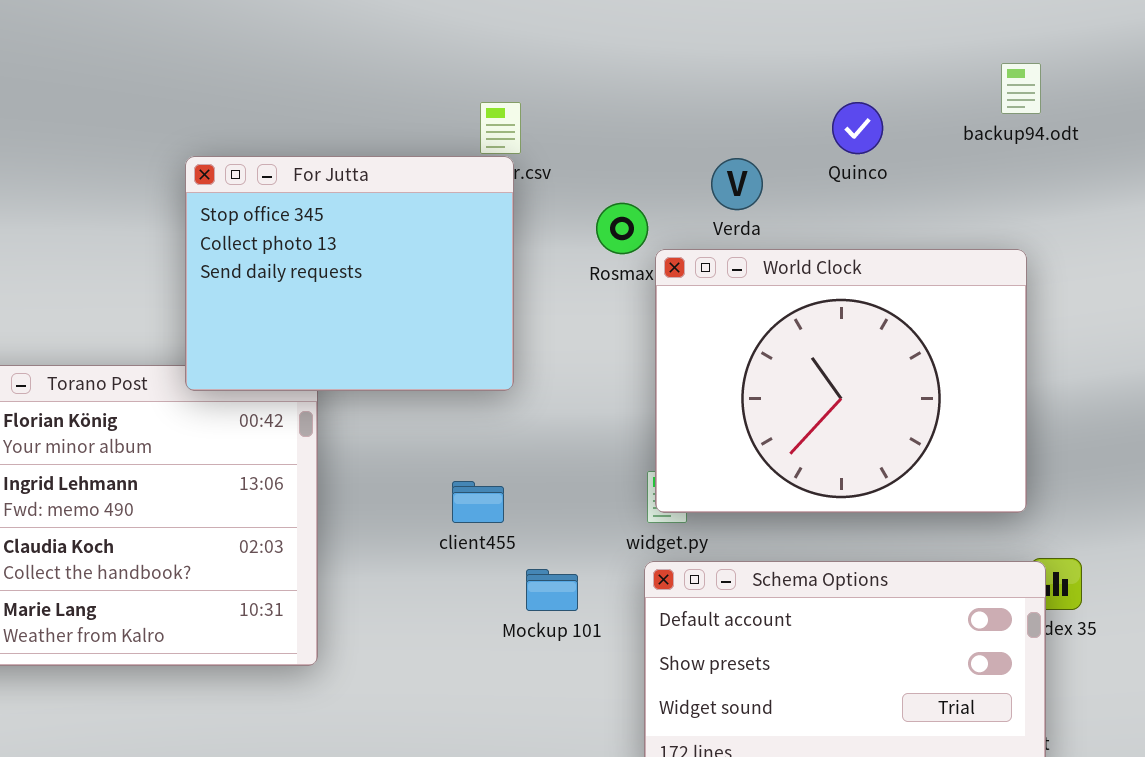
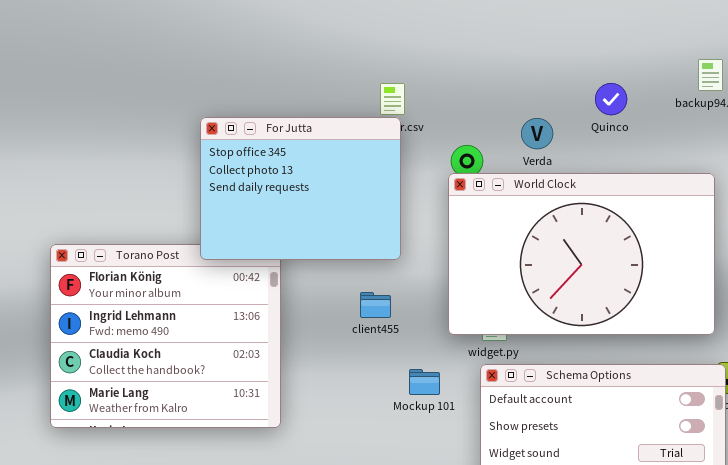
World Clock: [655,249,1027,513] -> [448,173,715,335], resized
client455: [452,481,504,523] -> [360,292,391,318], moved

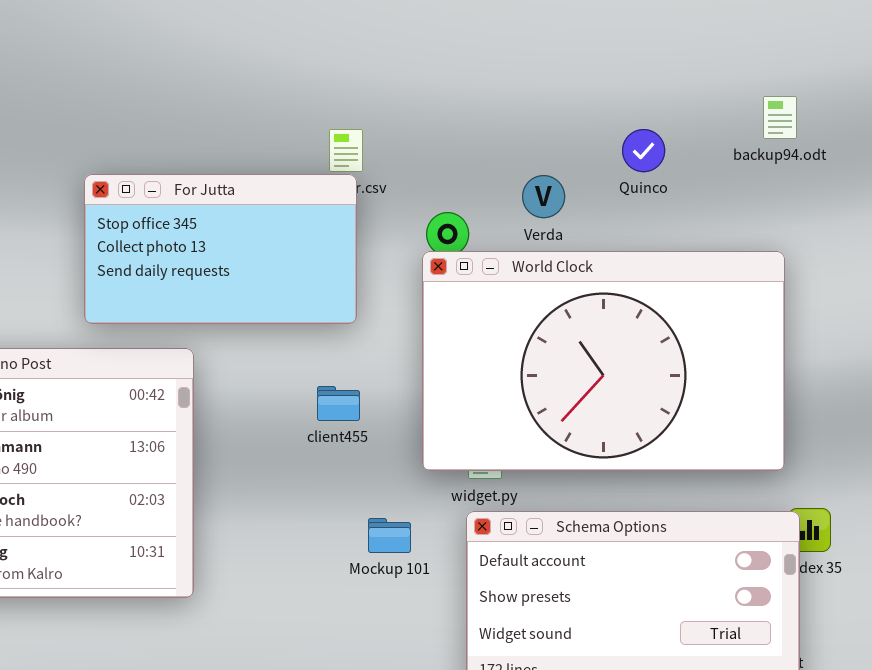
For Jutta: [200,117,401,260] -> [84,174,357,324], resized
client455: [360,292,391,318] -> [317,386,360,421], moved

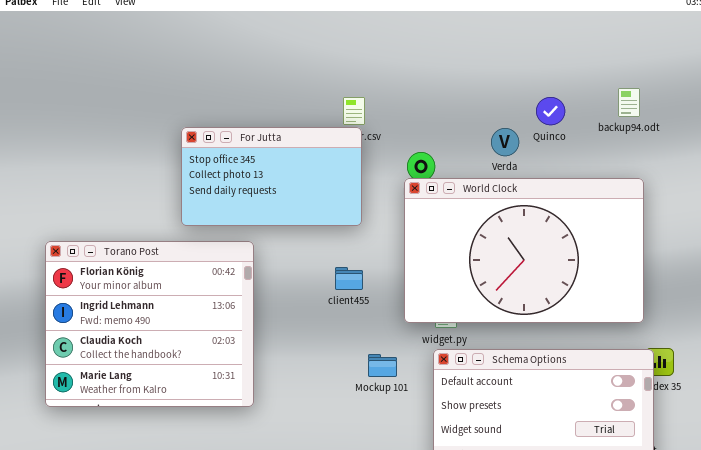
backup94.odt: [763,96,797,139] -> [618,88,640,117], moved
Verda: [522,175,565,218] -> [491,128,519,156], moved

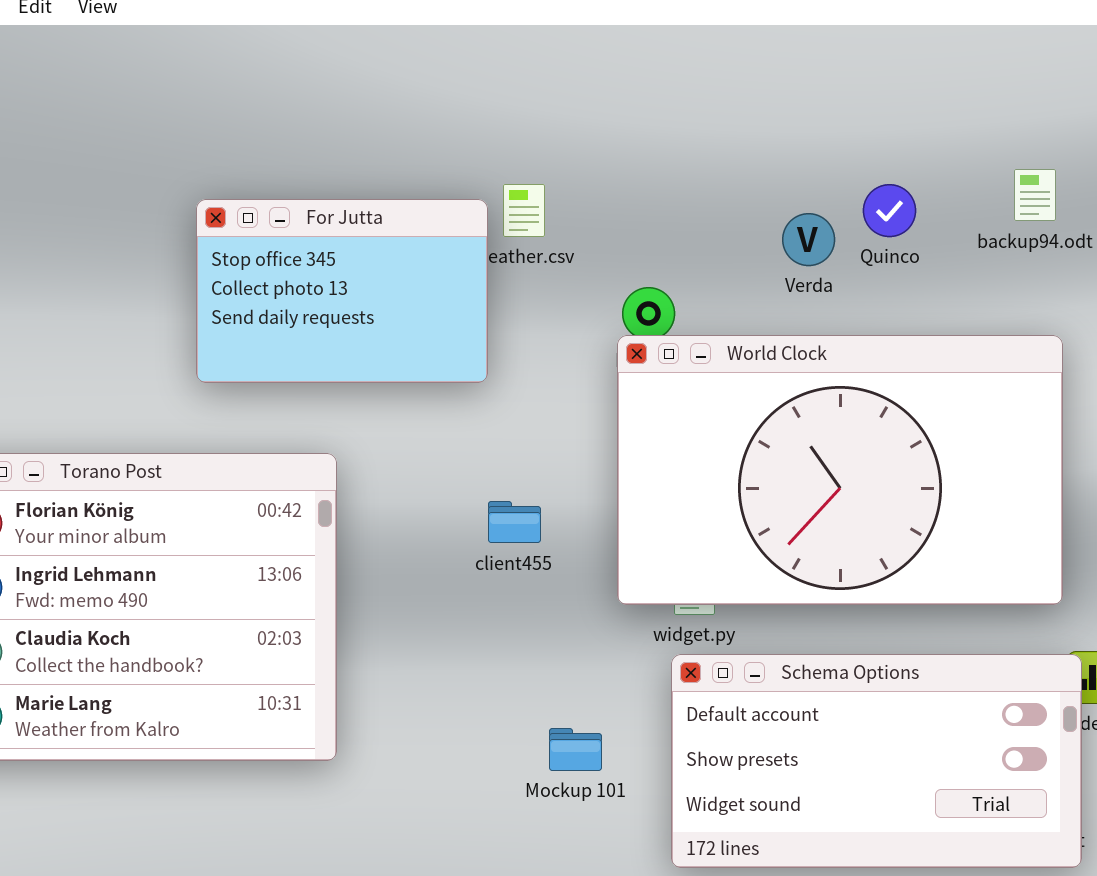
For Jutta: [181,127,362,226] -> [196,199,488,383], moved, resized
Verda: [491,128,519,156] -> [782,213,835,266], moved
Mockup 101: [368,354,397,377] -> [549,728,602,771], moved

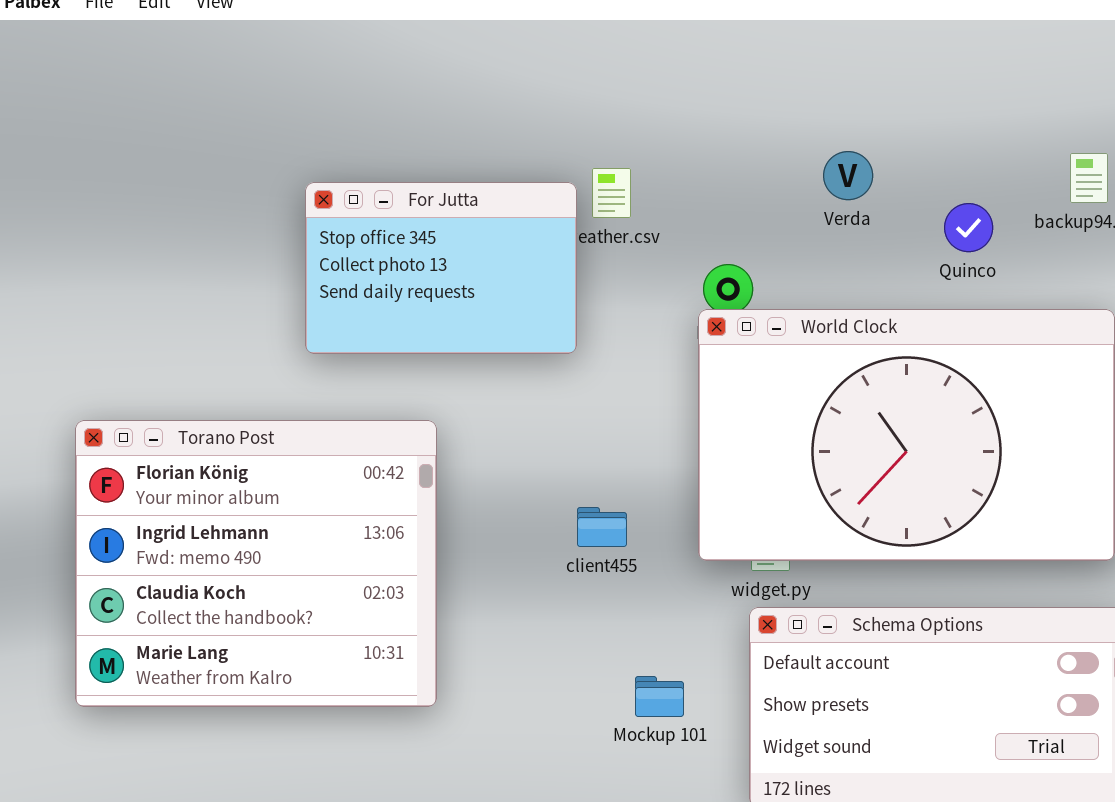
Quinco: [863,184,916,237] -> [944,203,993,252], moved
Verda: [782,213,835,266] -> [823,151,873,200], moved
client455: [488,501,541,543] -> [577,507,627,547], moved

